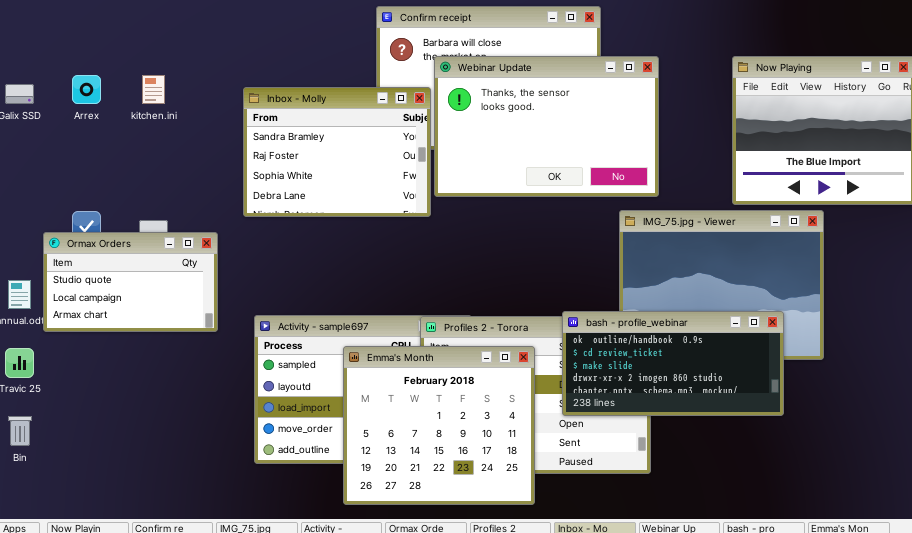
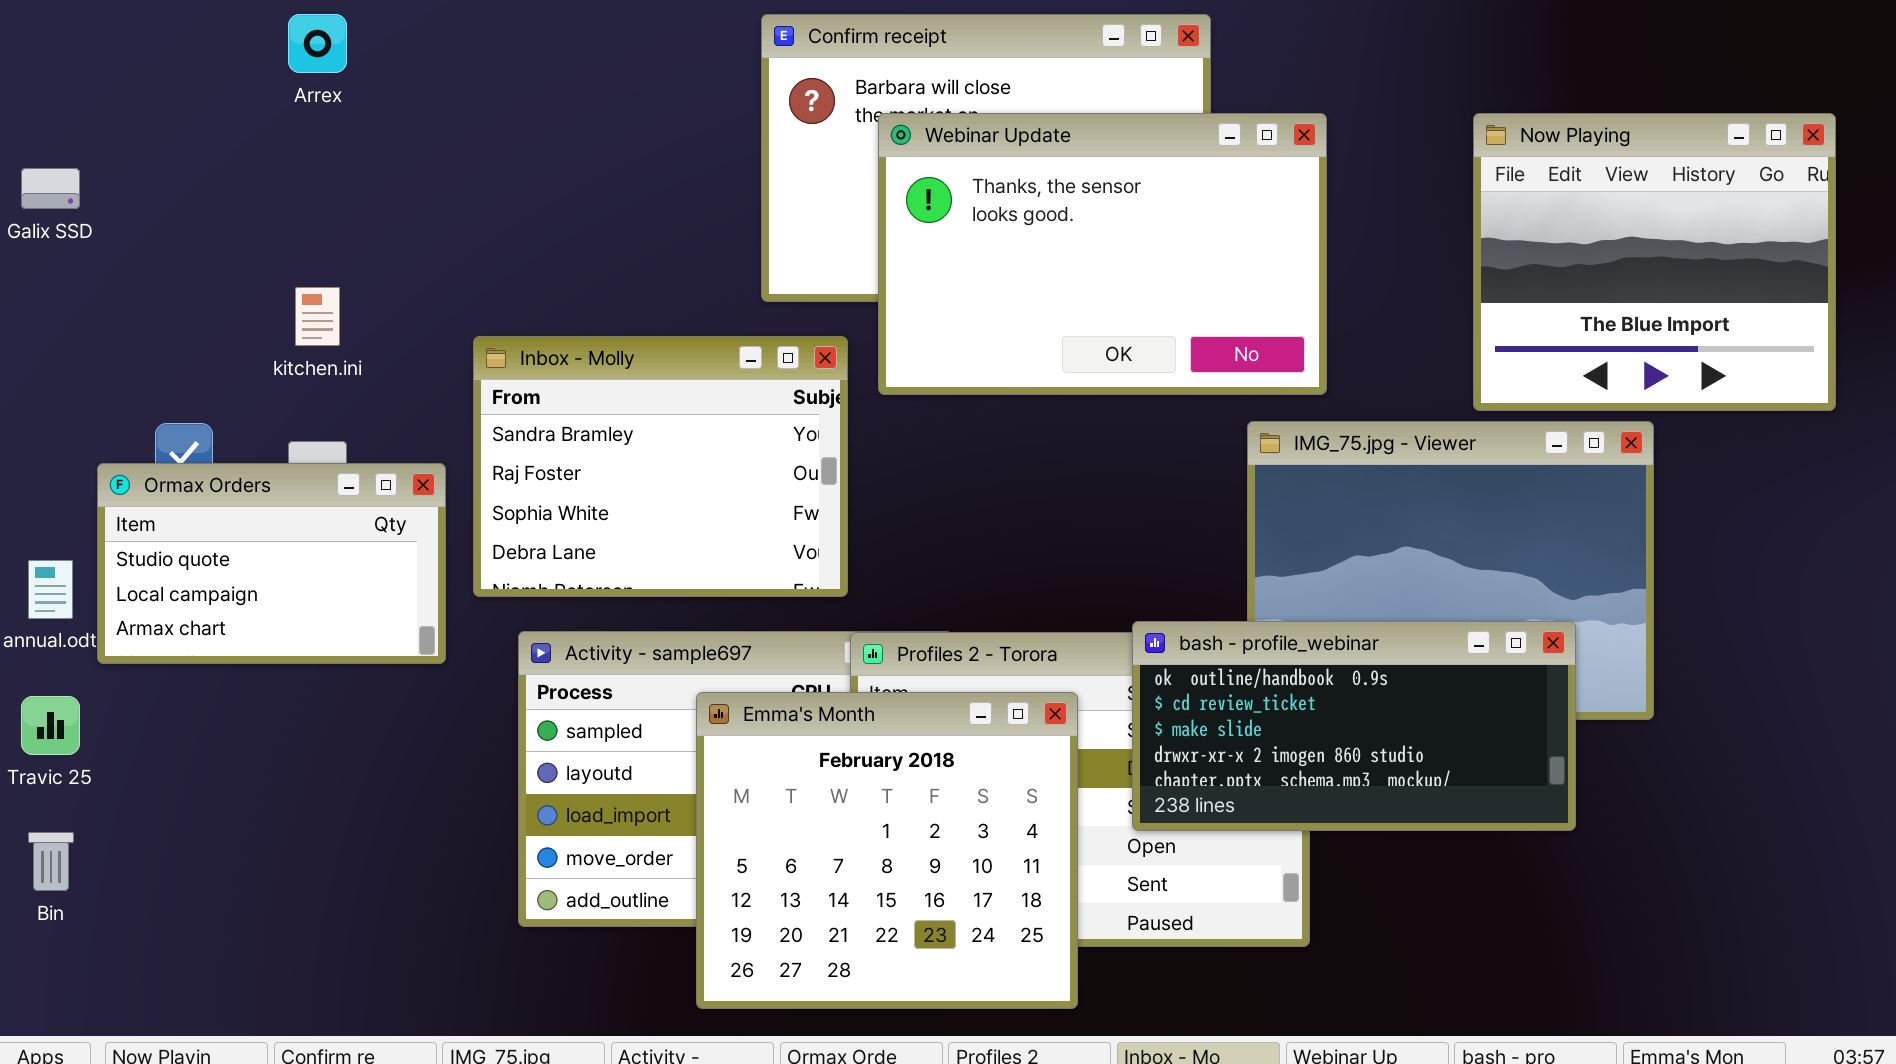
Arrex: [72,75,101,104] -> [288,14,347,73], moved
kitchen.ini: [142,75,165,104] -> [295,287,340,346], moved
Inbox - Molly: [243,87,431,217] -> [473,336,848,597], moved

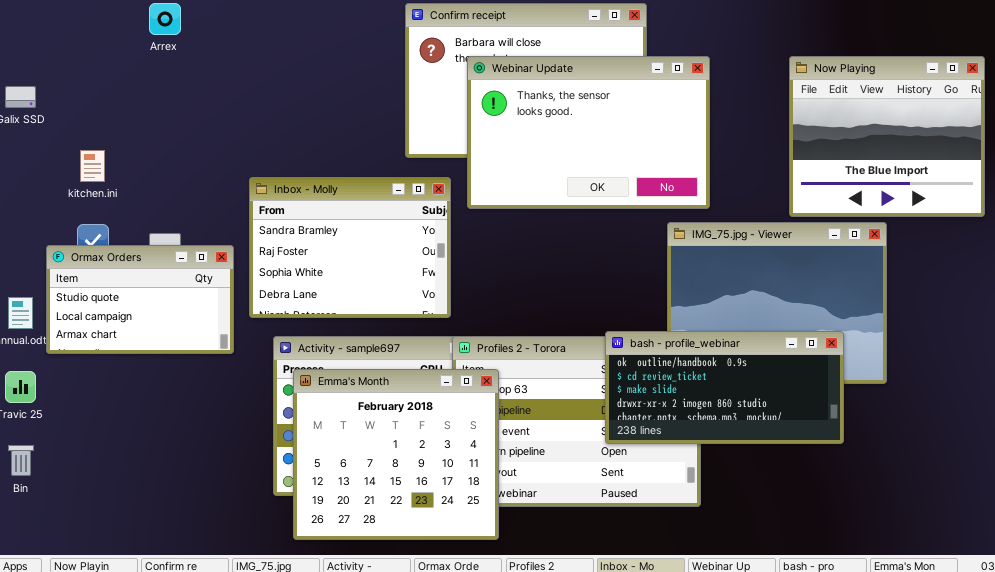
kitchen.ini: [295,287,340,346] -> [80,150,105,182], moved
Emma's Month: [696,692,1078,1009] -> [293,369,499,540], moved

